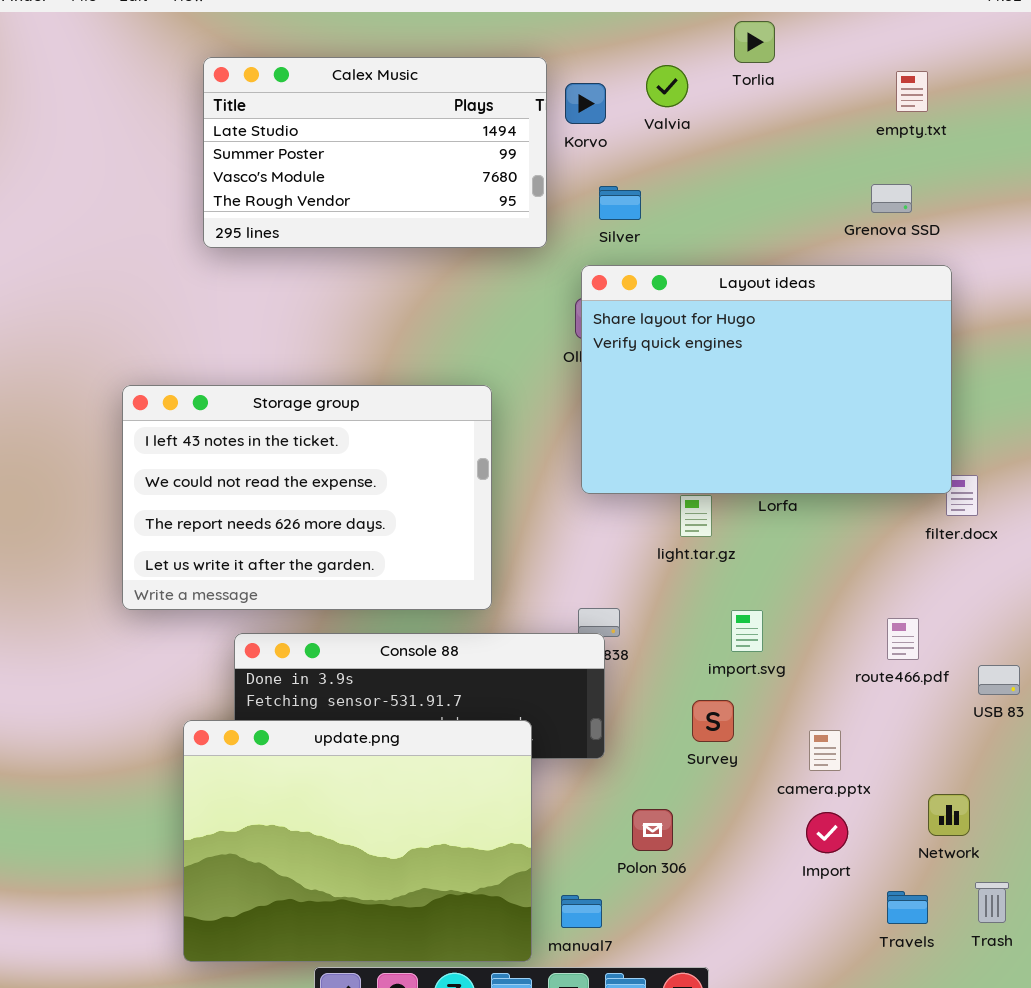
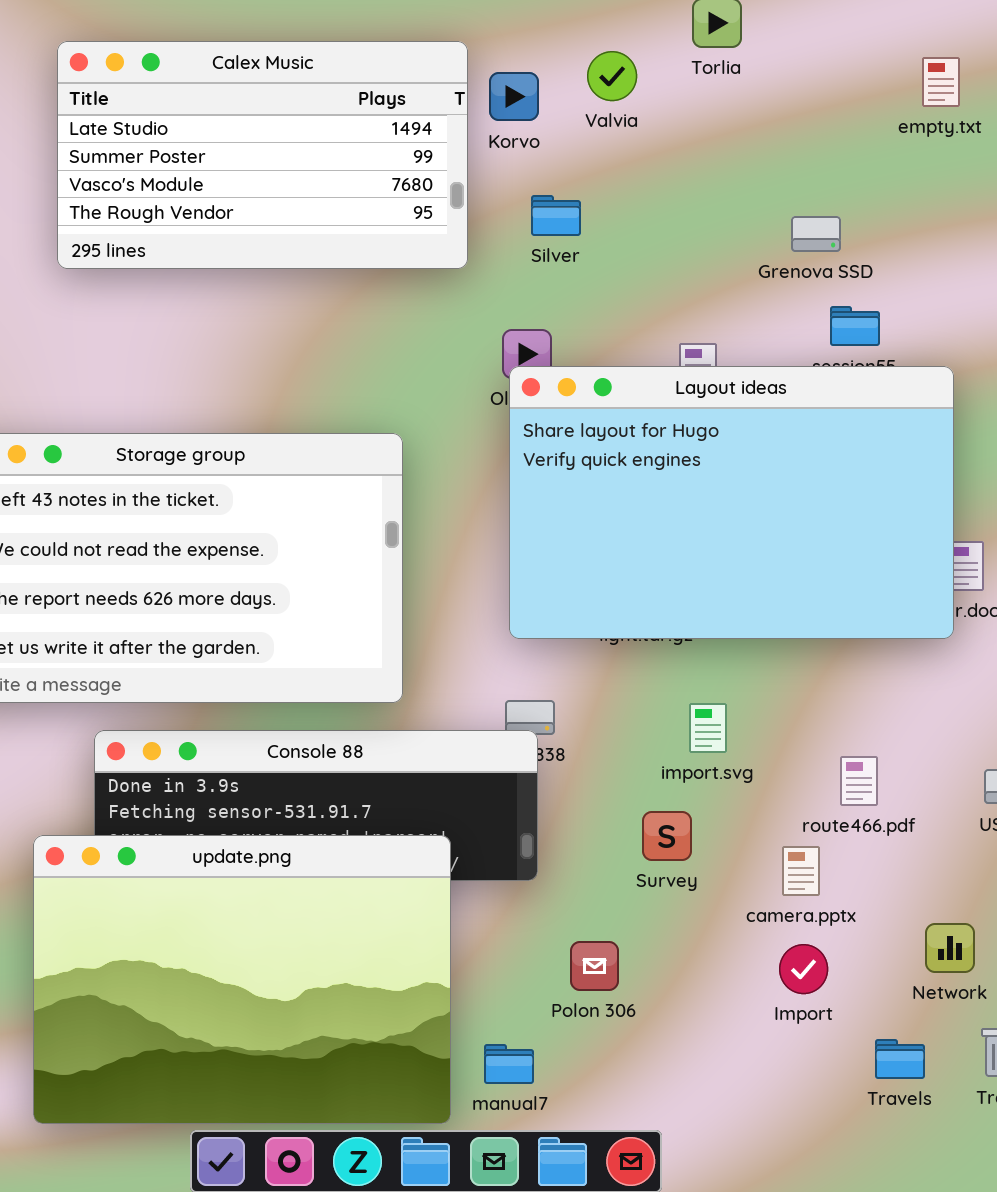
empty.txt: [896,71,928,112] -> [922,57,960,107], moved
Grenova SSD: [871,184,912,213] -> [791,216,841,252], moved
Layout ideas: [581,265,952,494] -> [509,366,954,639], moved
route466.pdf: [887,618,919,660] -> [840,756,878,806], moved

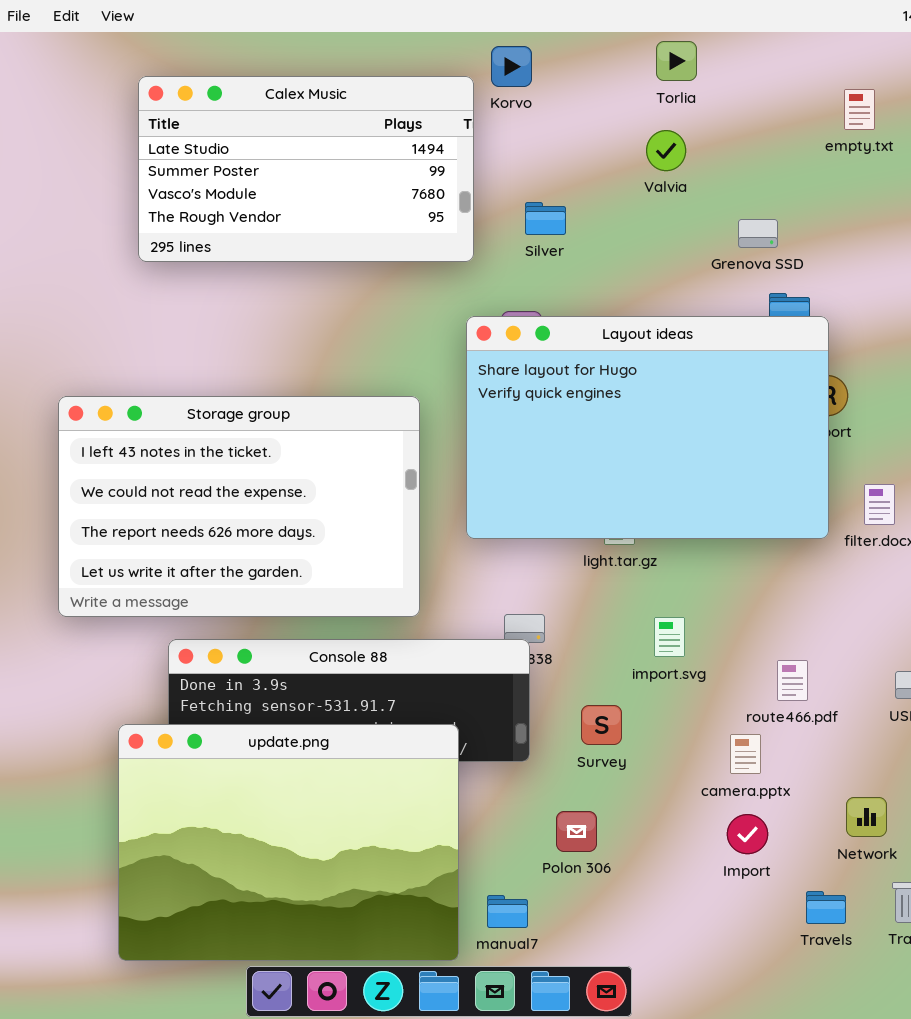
Valvia: [587,51,637,101] -> [646,130,686,171], moved
Korvo: [489,72,539,121] -> [491,46,532,87], moved
Layout ideas: [509,366,954,639] -> [466,316,829,539], moved
Survey: [642,811,692,861] -> [581,705,622,745], moved

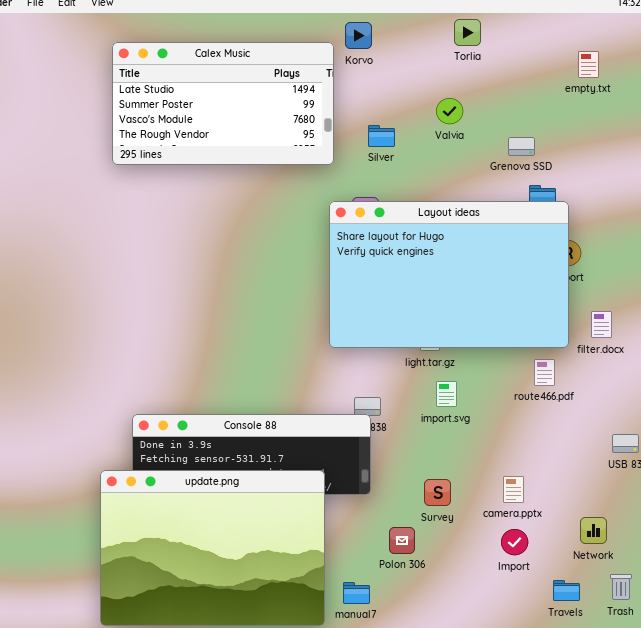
Valvia: [646,130,686,171] -> [436,98,463,124], moved
Storage group: [58,396,420,617] -> none, closed
import.svg: [654,617,685,657] -> [436,381,457,407], moved
route466.pdf: [777,660,808,701] -> [534,359,555,386], moved
Survey: [581,705,622,745] -> [424,479,451,506], moved

